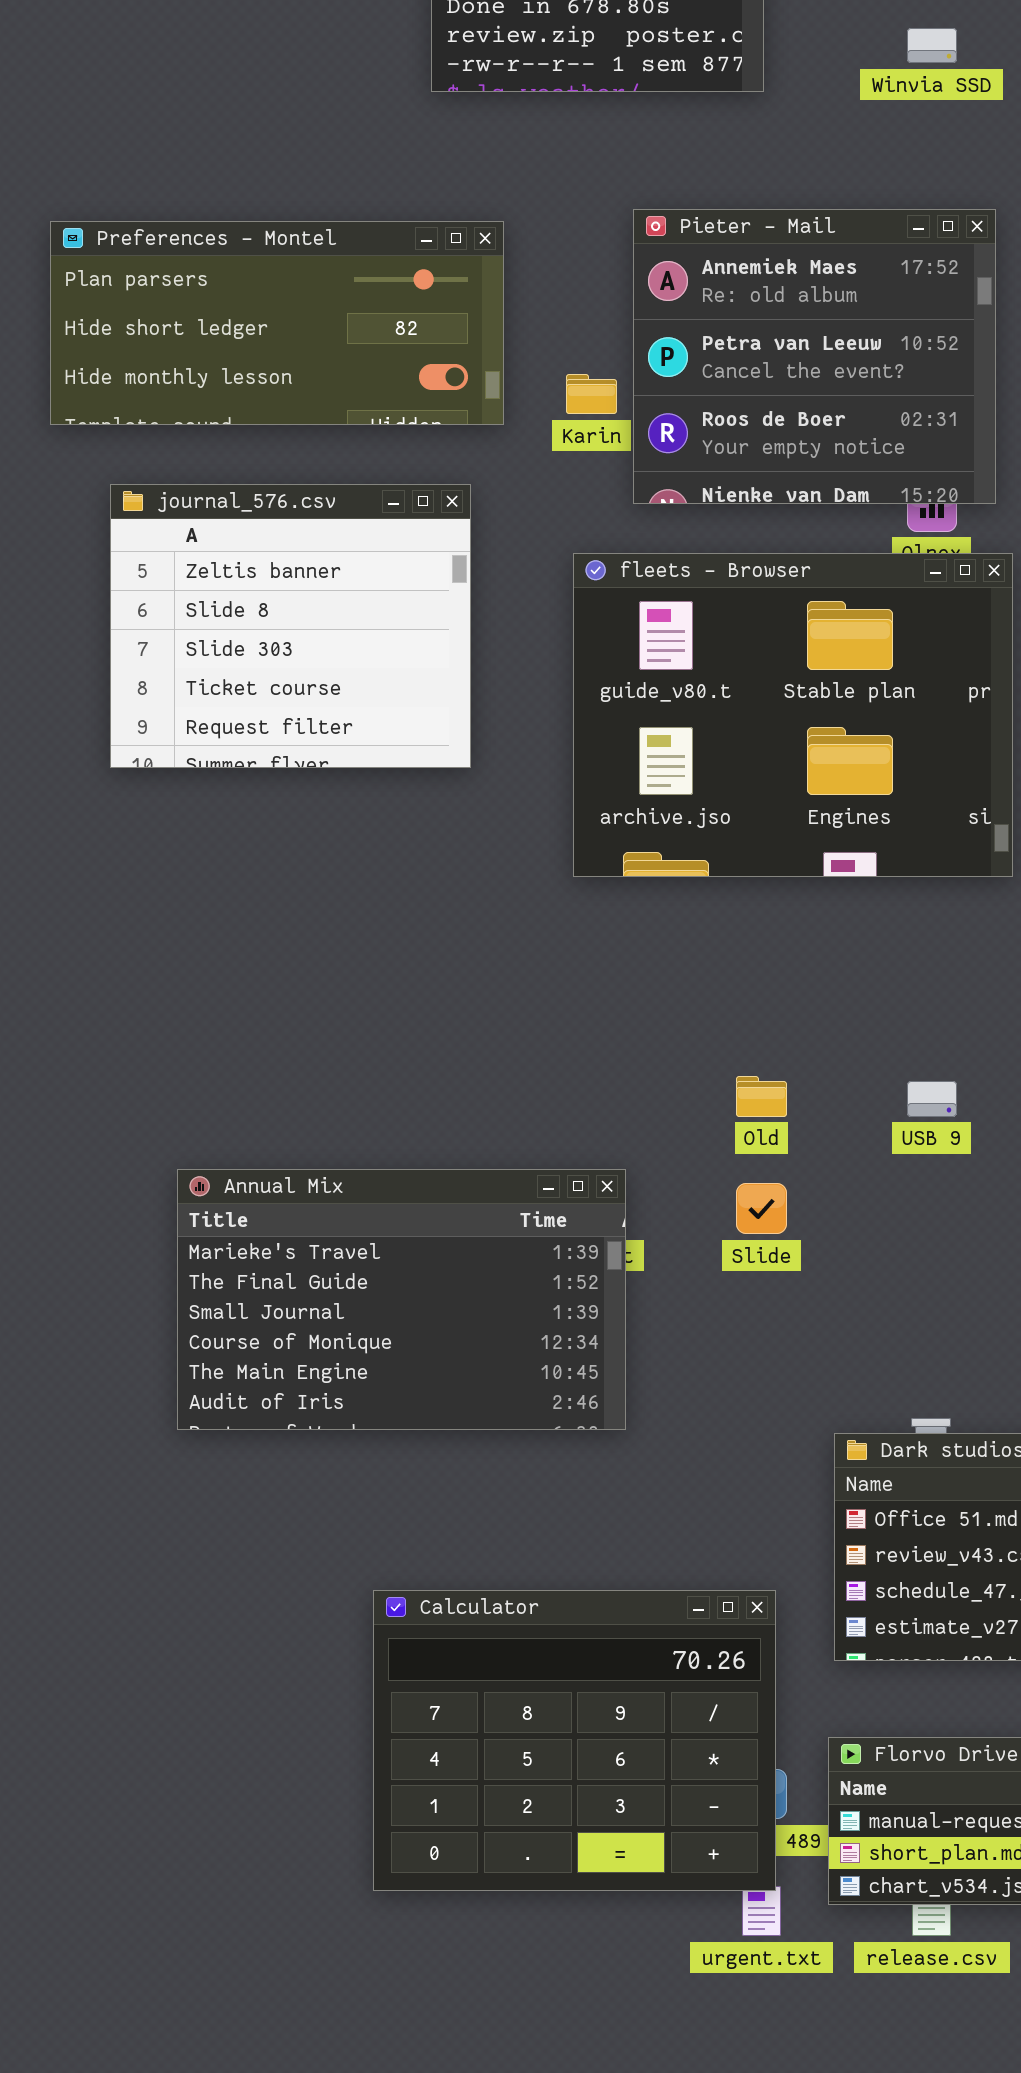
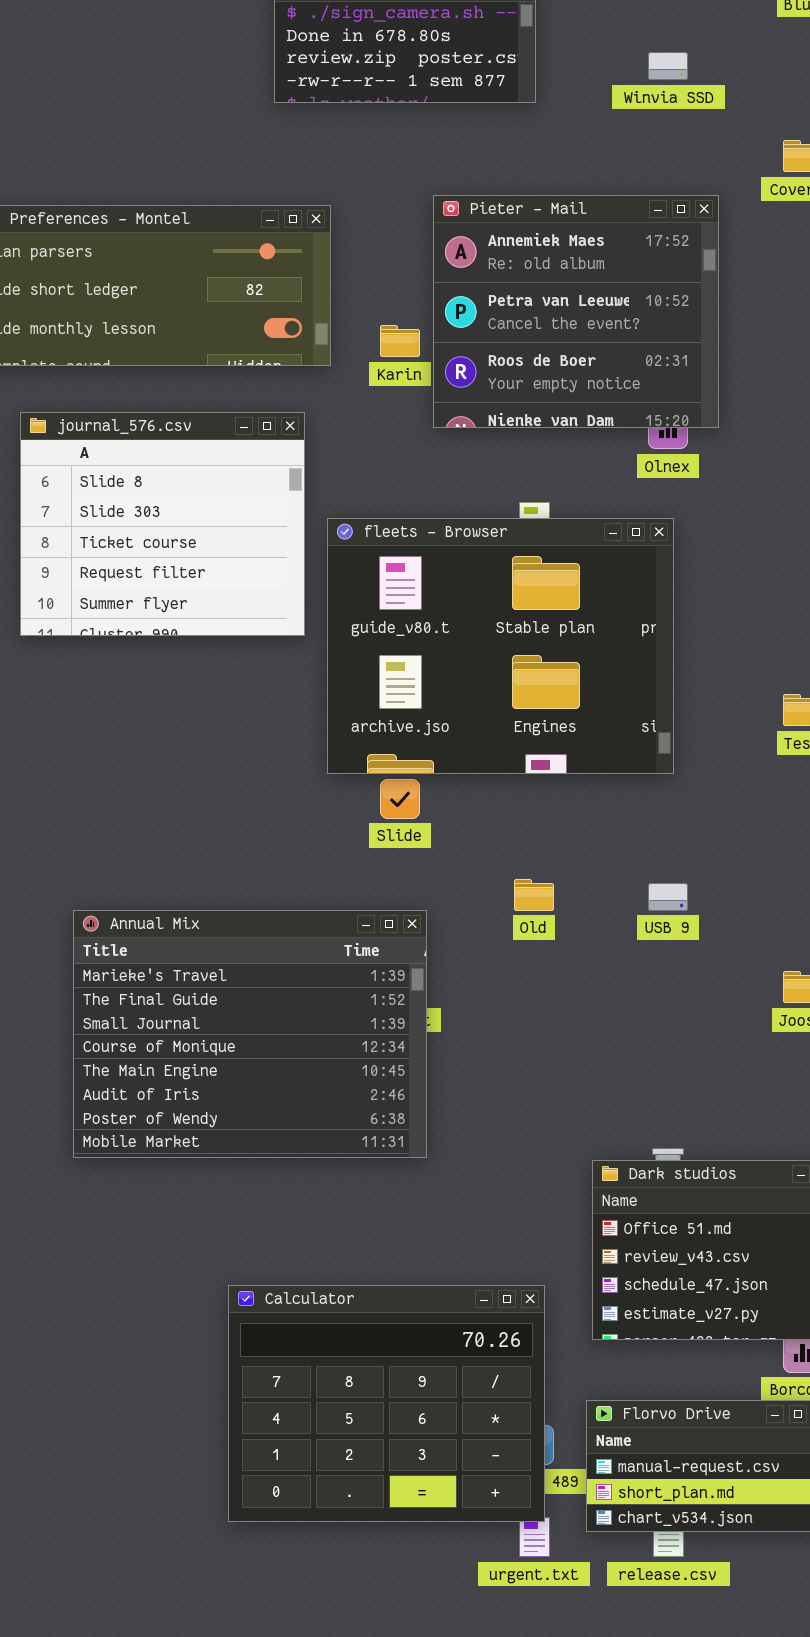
journal_576.csv: [110,484,471,768] -> [20,412,305,636], scrolled down 1 row
fleets - Browser: [573,553,1013,877] -> [327,518,674,774], moved
Annual Mix: [177,1169,626,1430] -> [73,910,427,1158], resized
Slide: [736,1183,787,1234] -> [380,779,420,819], moved

